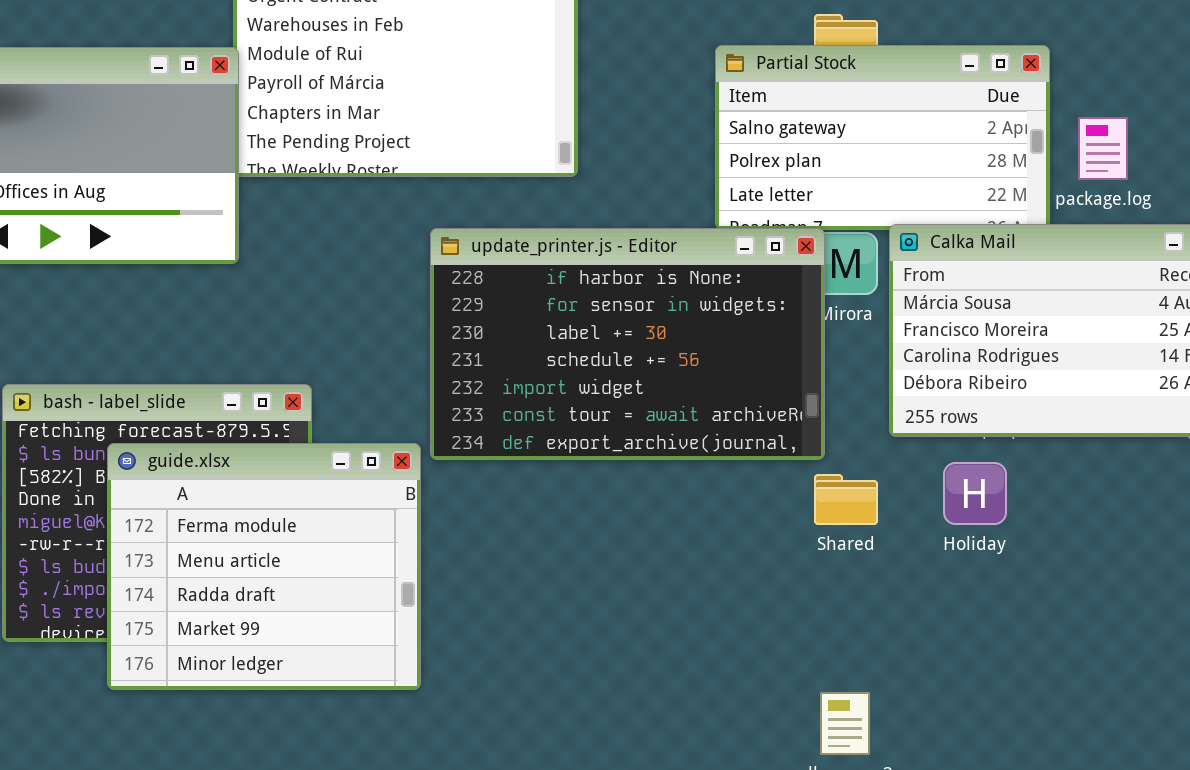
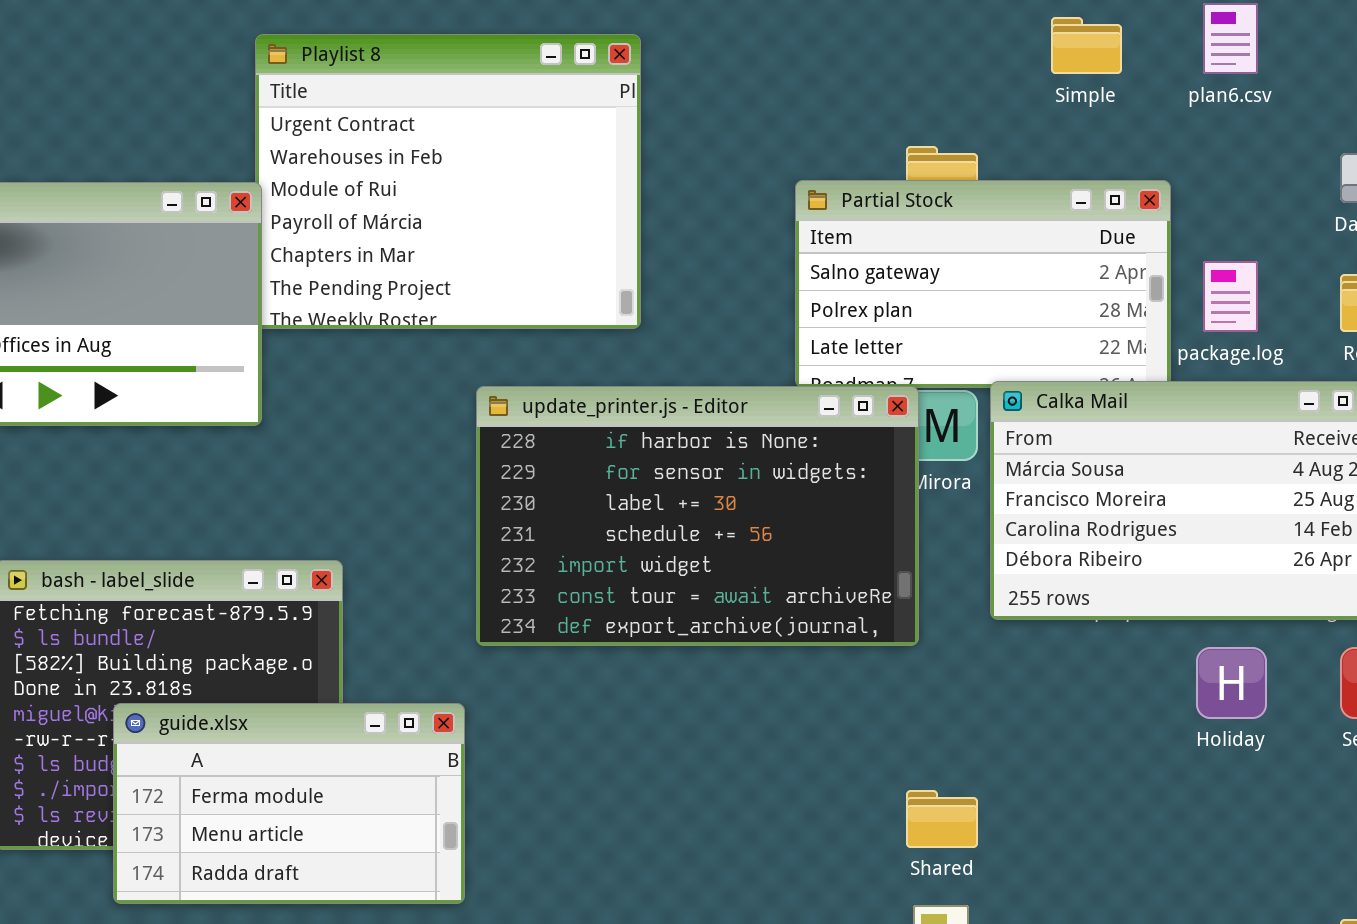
guide.xlsx: [107,443,421,690] -> [113,703,465,904], resized
Holiday: [943,462,1007,525] -> [1196,647,1267,719], moved
Shared: [814,474,878,525] -> [906,790,978,848], moved

